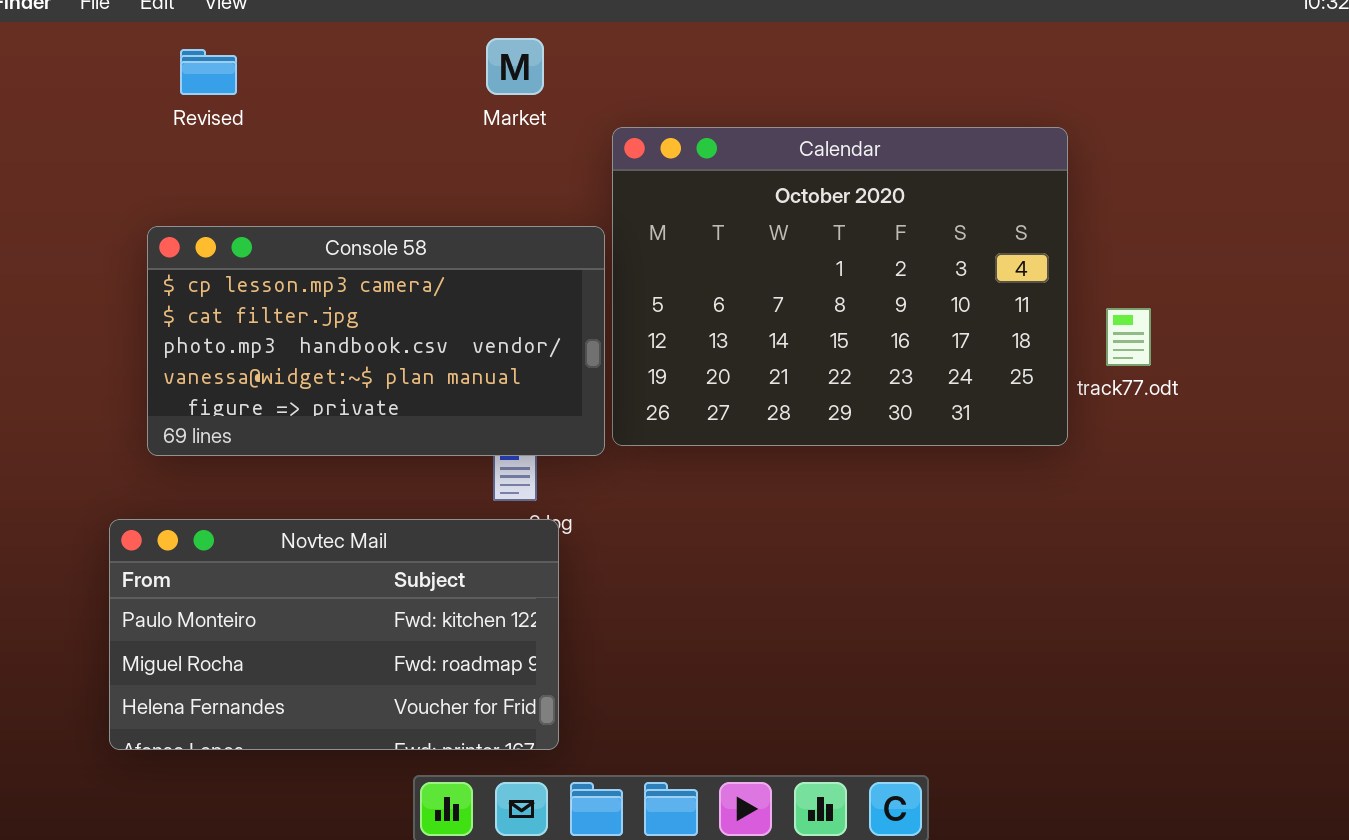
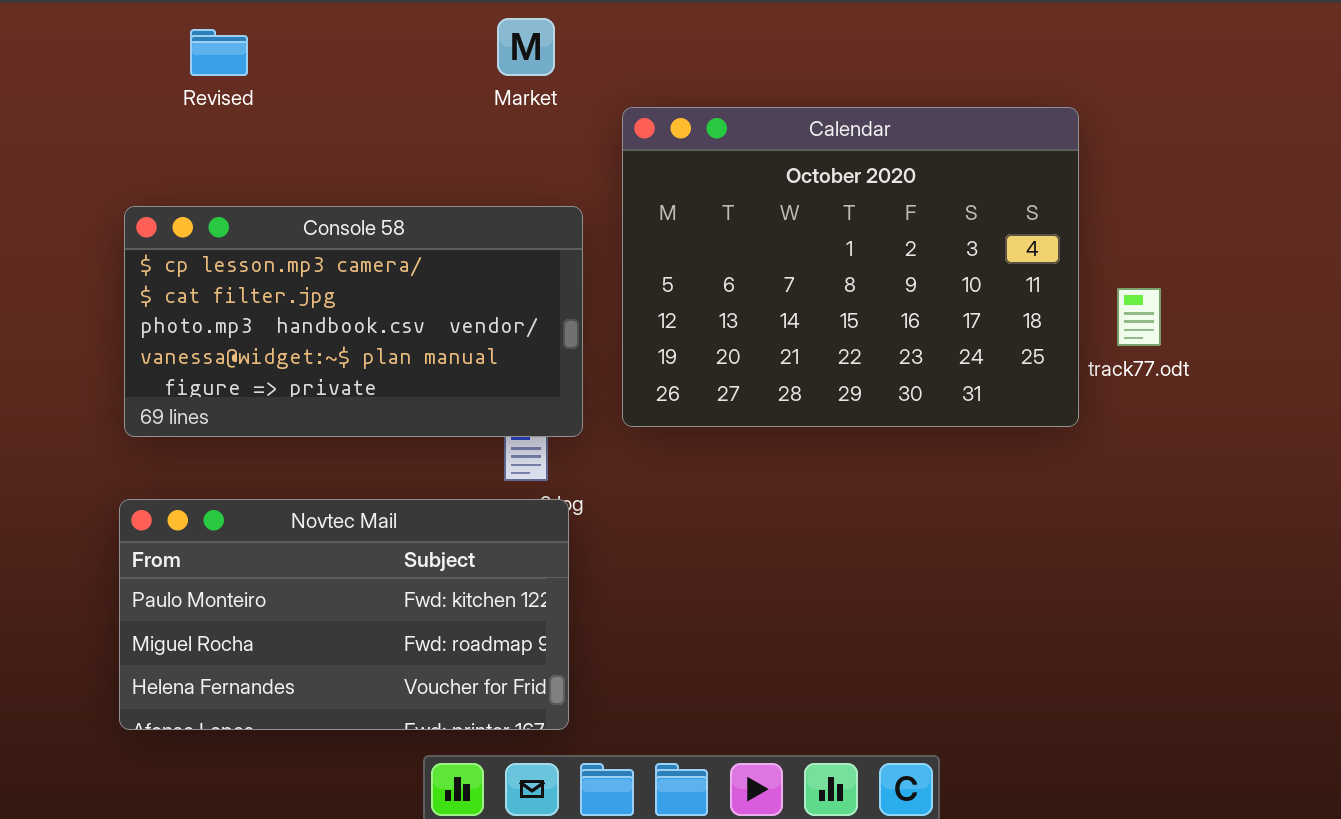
Console 58: [147,226,605,456] -> [124,206,583,437], moved

